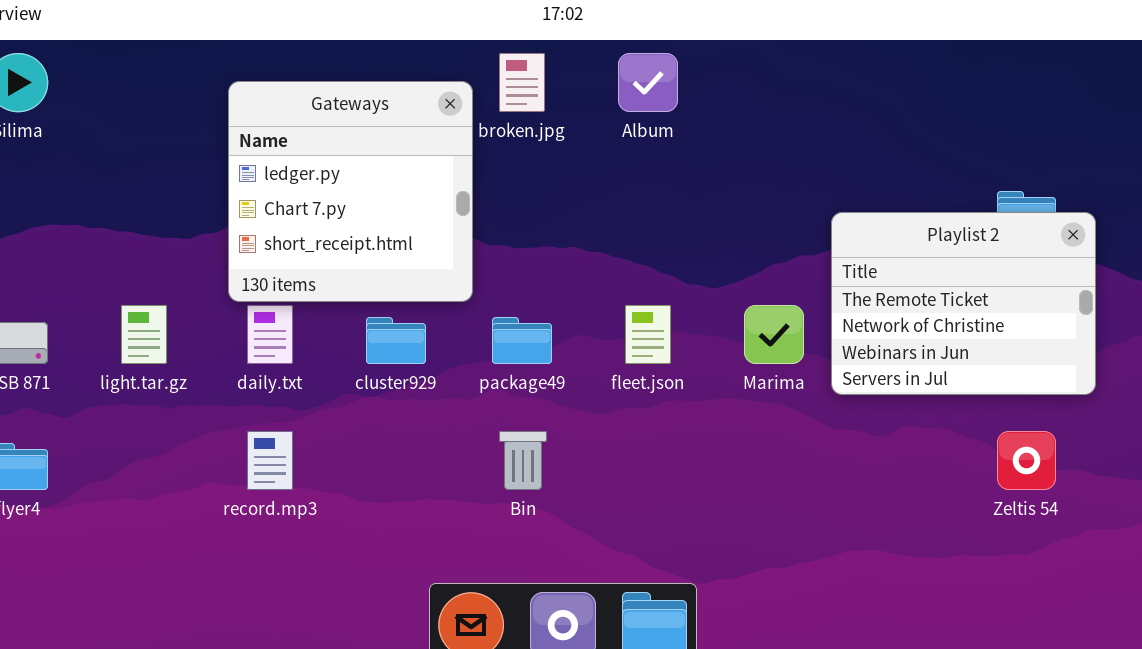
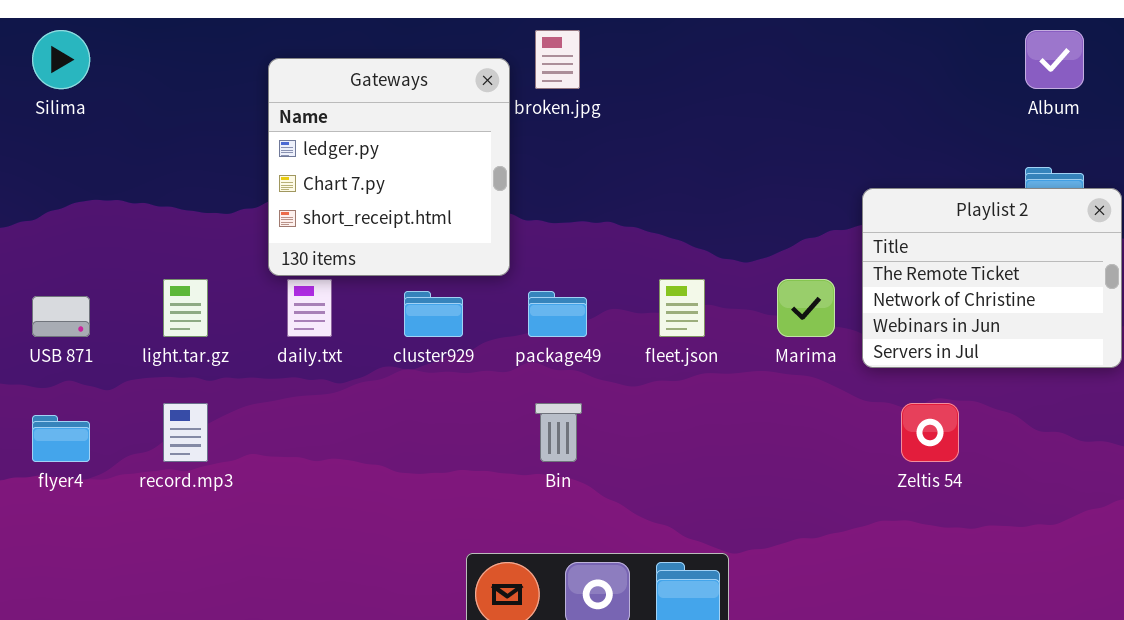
Album: [618,53,678,112] -> [1025,30,1084,89], moved
record.mp3: [247,431,293,490] -> [163,403,208,462], moved
Zeltis 54: [997,431,1056,490] -> [901,403,959,462], moved

